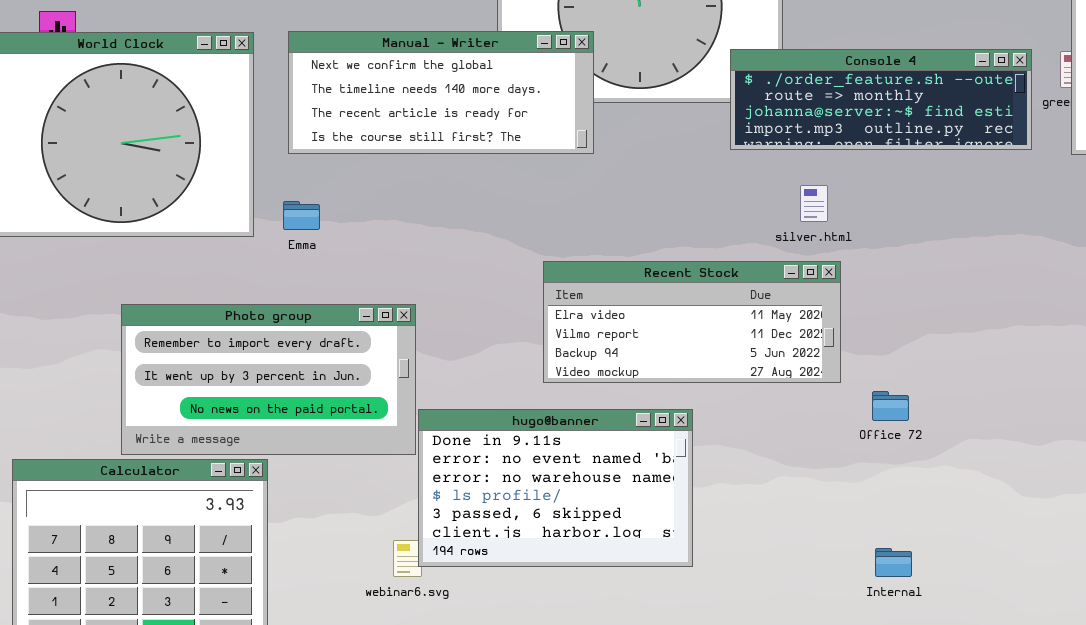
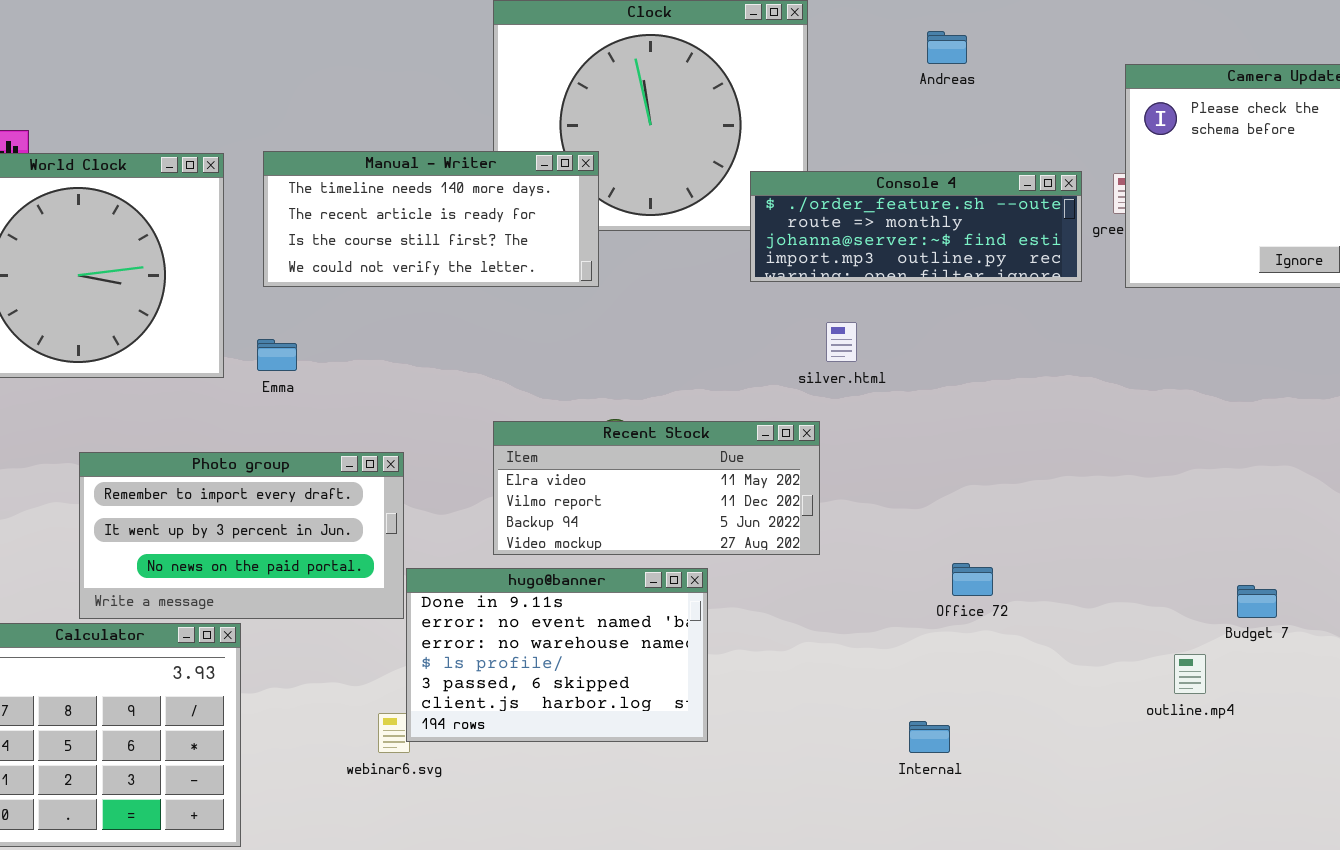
Manual - Writer: [288,31,594,154] -> [263,151,599,287], scrolled down 1 row
Recent Stock: [543,261,841,383] -> [493,421,820,555], moved
Office 72: [872,391,909,421] -> [952,563,993,596], moved

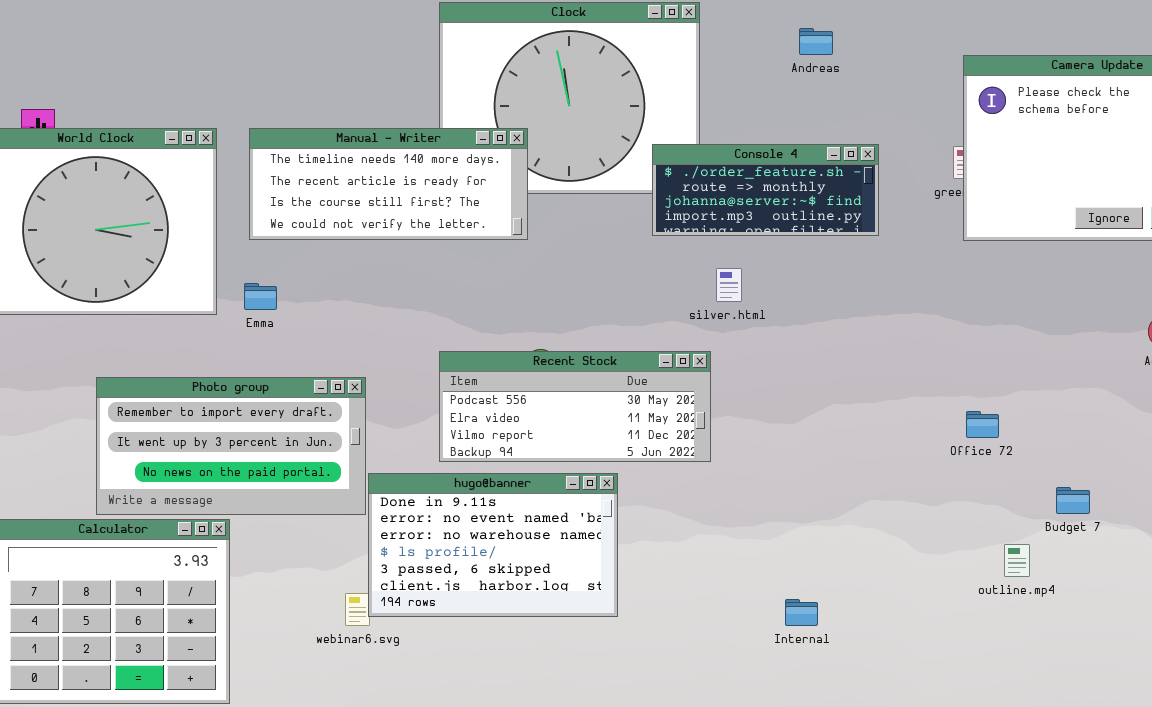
Console 4: [750,171,1082,282] -> [652,144,879,236], resized
Recent Stock: [493,421,820,555] -> [439,351,711,462], scrolled up 1 row
Office 72: [952,563,993,596] -> [966,411,999,438], moved

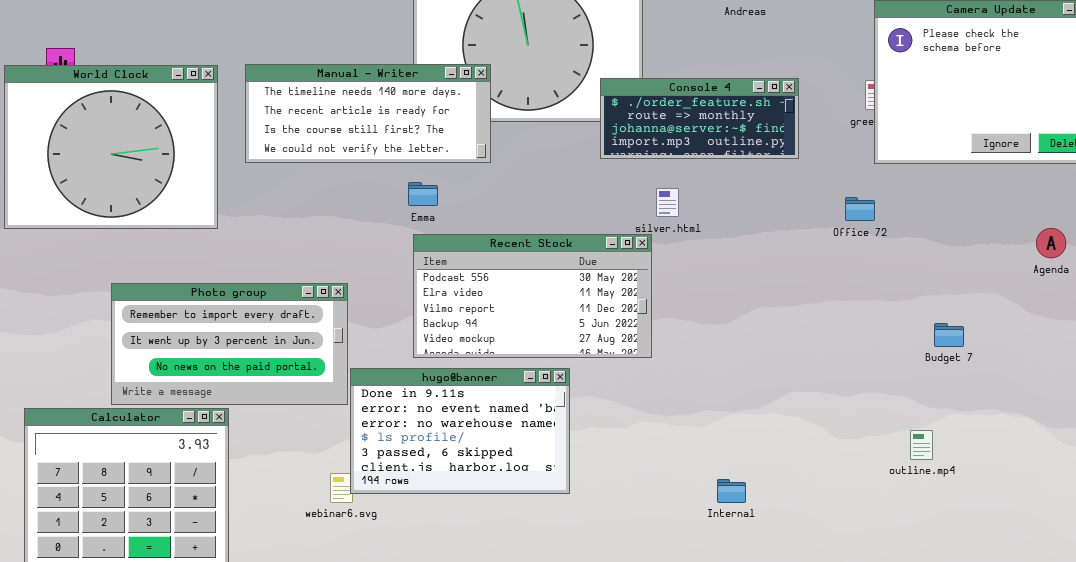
Emma: [244,283,277,310] -> [408,182,438,206], moved
Recent Stock: [439,351,711,462] -> [413,234,652,358], resized
Office 72: [966,411,999,438] -> [845,197,875,221], moved
Budget 7: [1056,487,1090,514] -> [934,323,964,347], moved

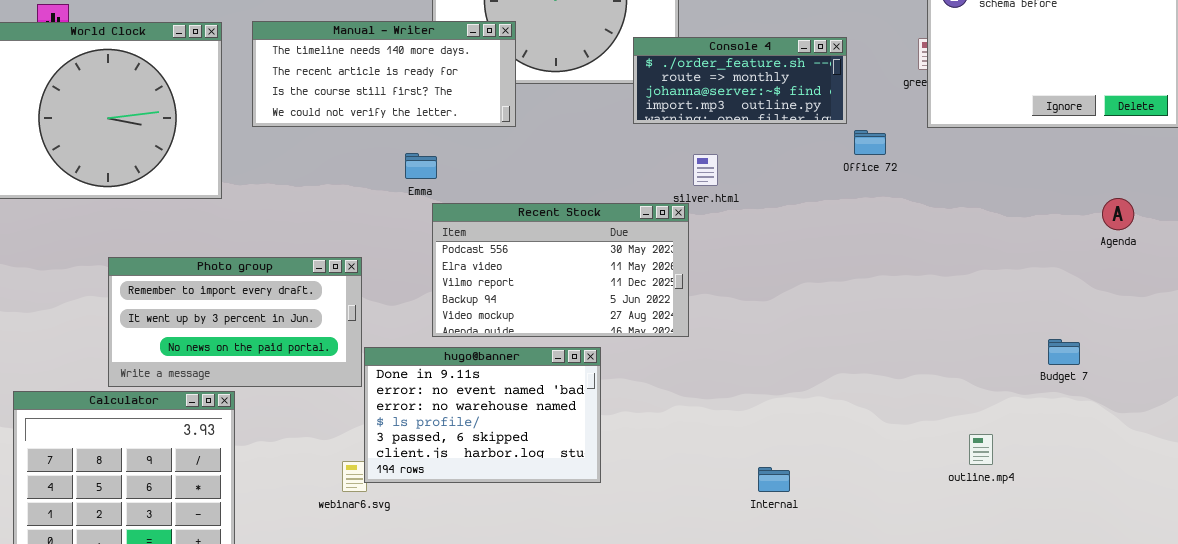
Emma: [408,182,438,206] -> [405,153,437,179], moved
Office 72: [845,197,875,221] -> [854,130,886,155], moved
Budget 7: [934,323,964,347] -> [1048,339,1080,365], moved
outline.mp4: [910,430,933,460] -> [969,434,993,465], moved

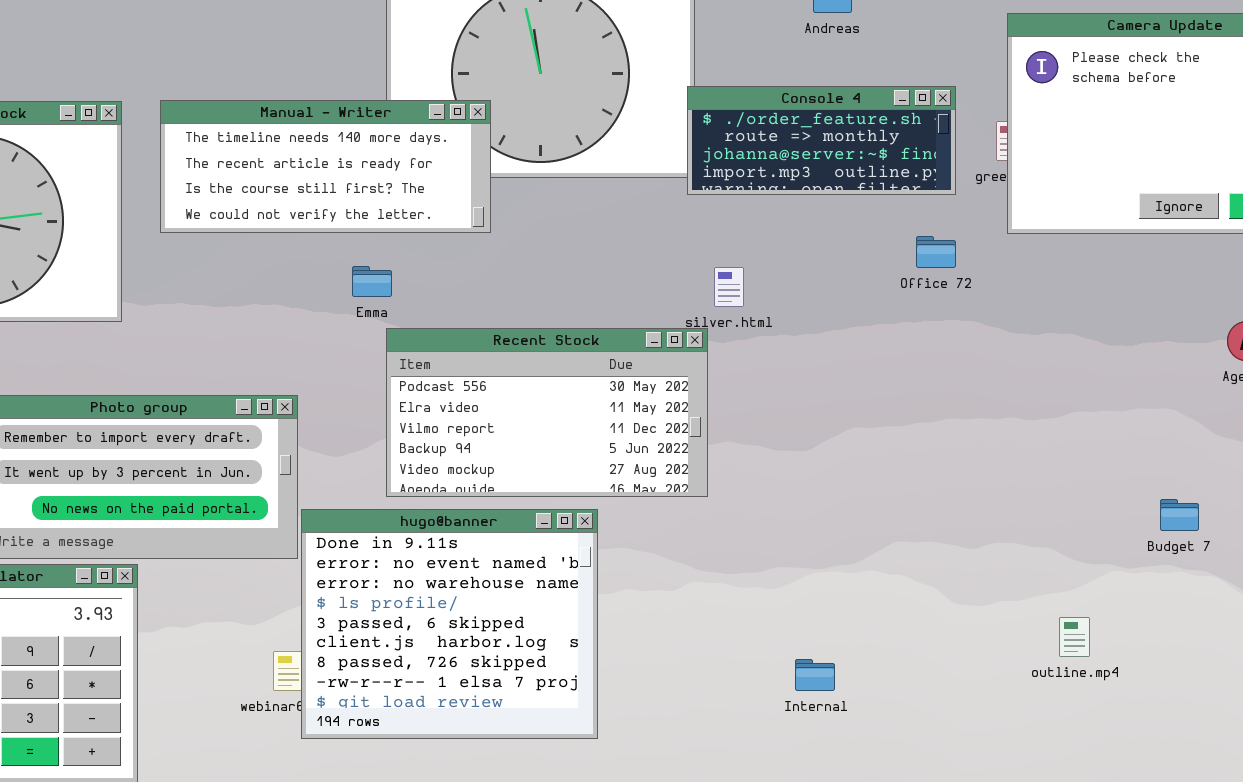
Console 4: [633,37,847,124] -> [687,86,956,195], moved
hugo@banner: [364,347,601,483] -> [301,509,598,739], resized

